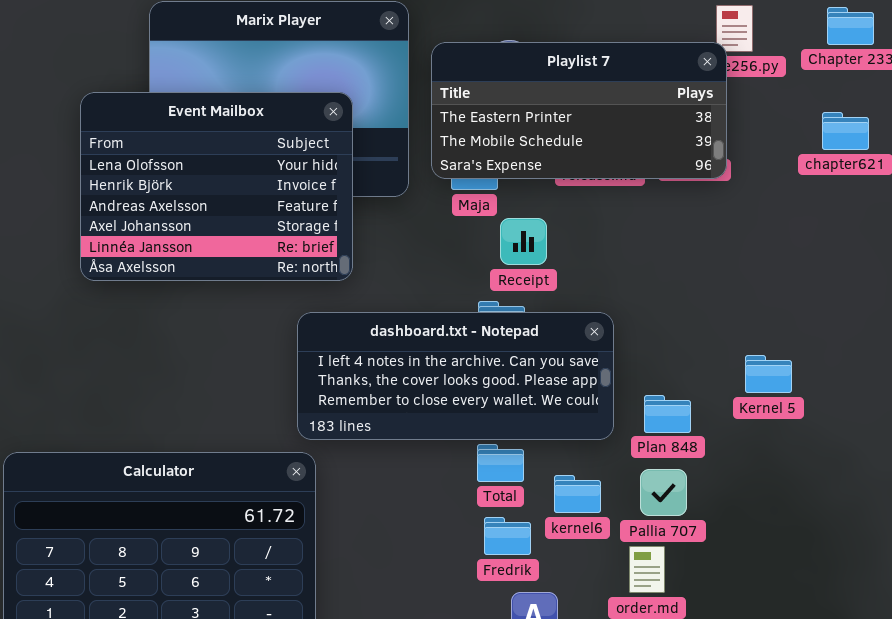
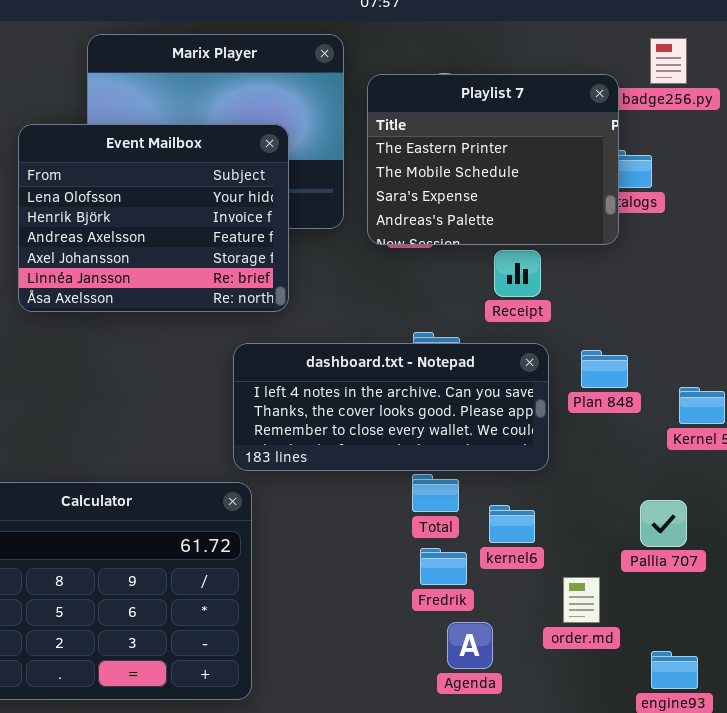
Playlist 7: [431,42,727,179] -> [367,74,619,245], resized
Receipt: [500,218,547,265] -> [494,250,541,297], moved
Plan 848: [644,395,691,433] -> [581,350,628,388], moved
Pallia 707: [640,469,687,516] -> [640,500,687,547], moved

